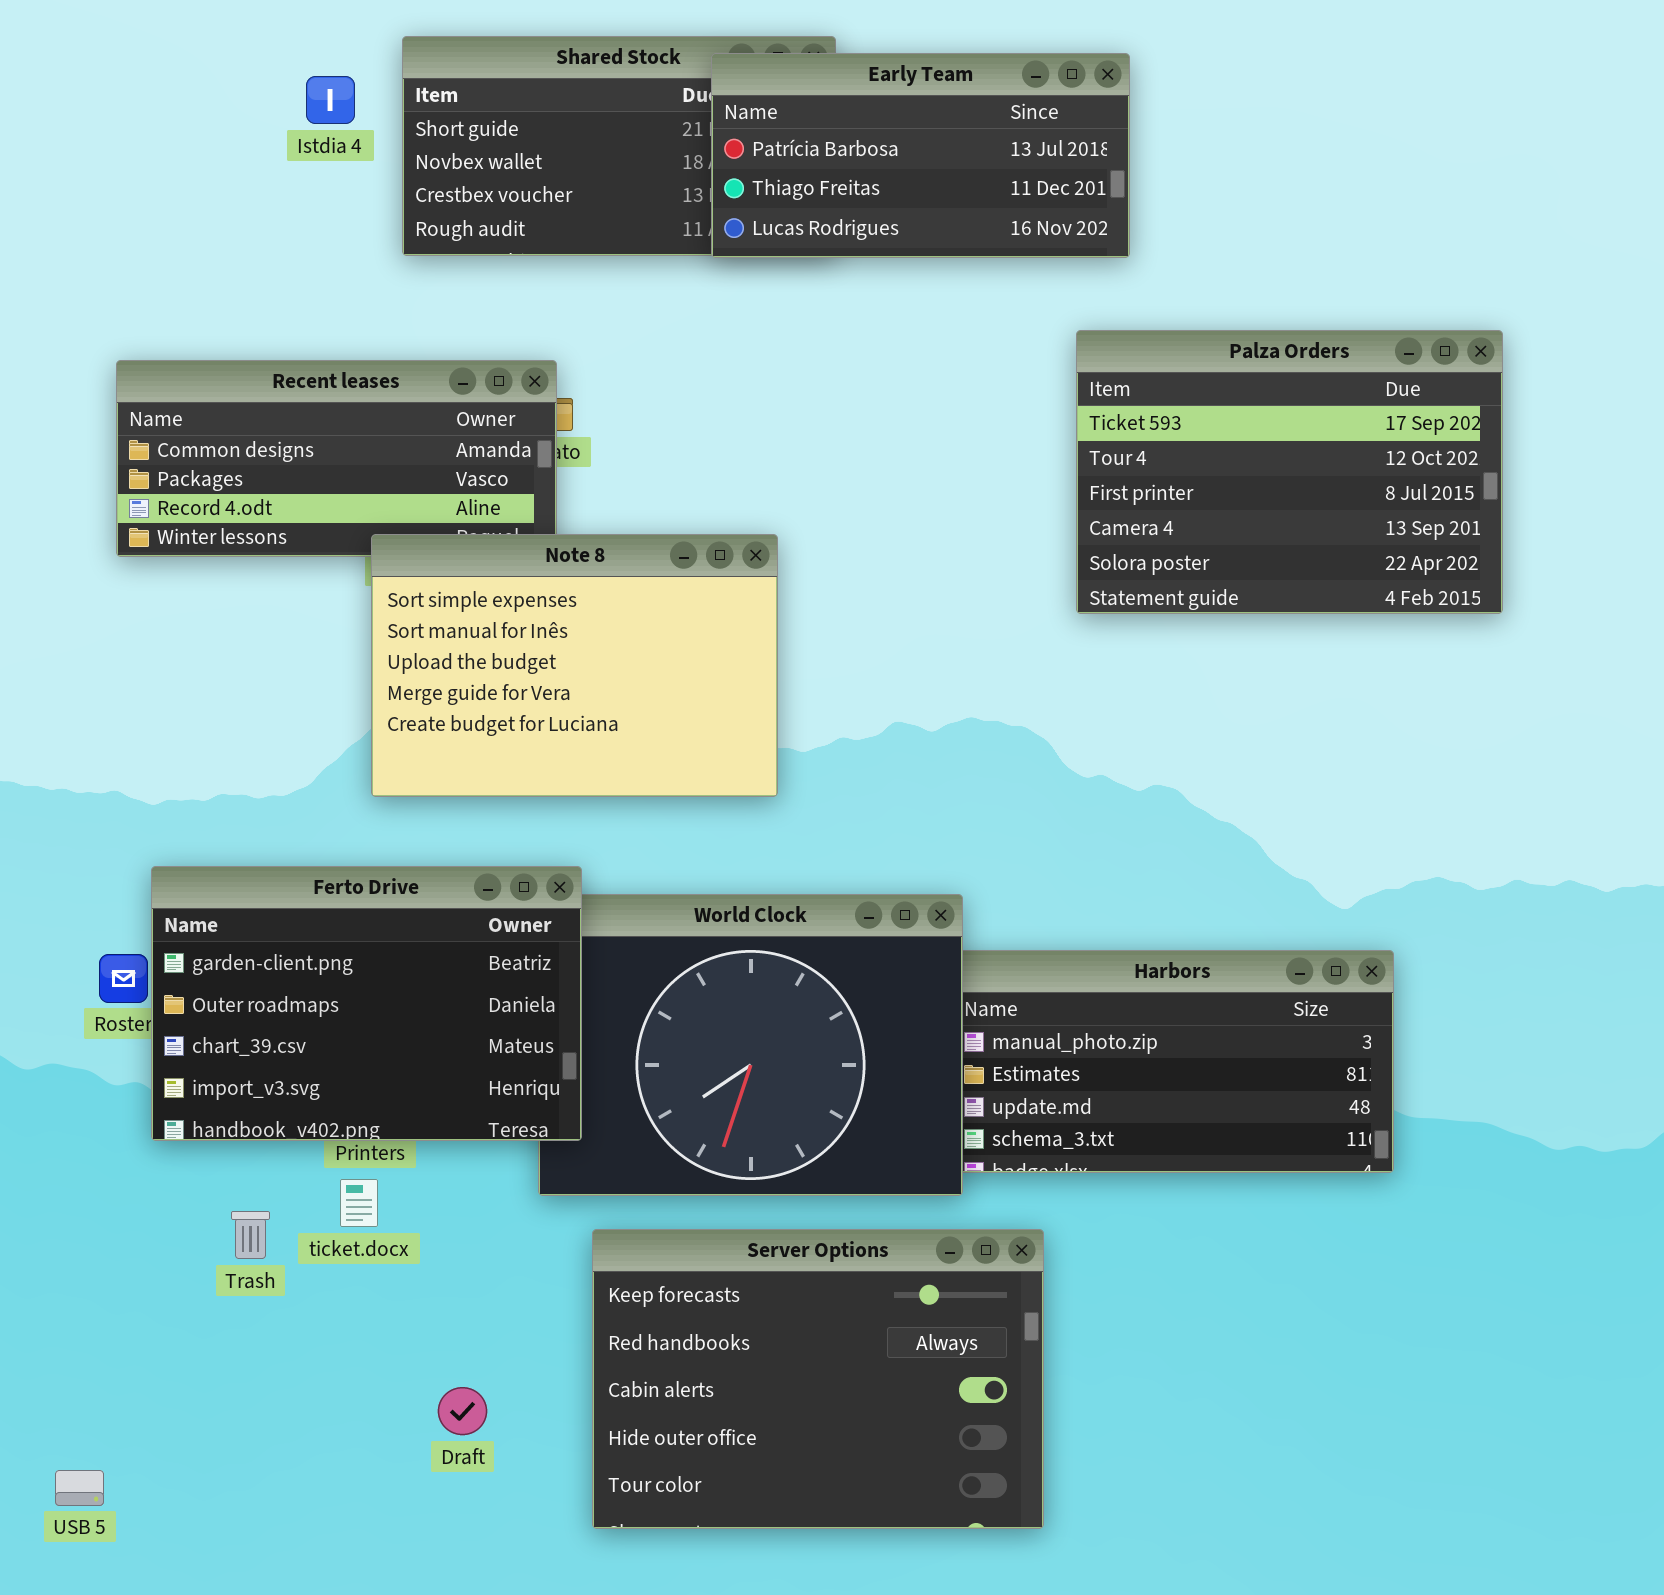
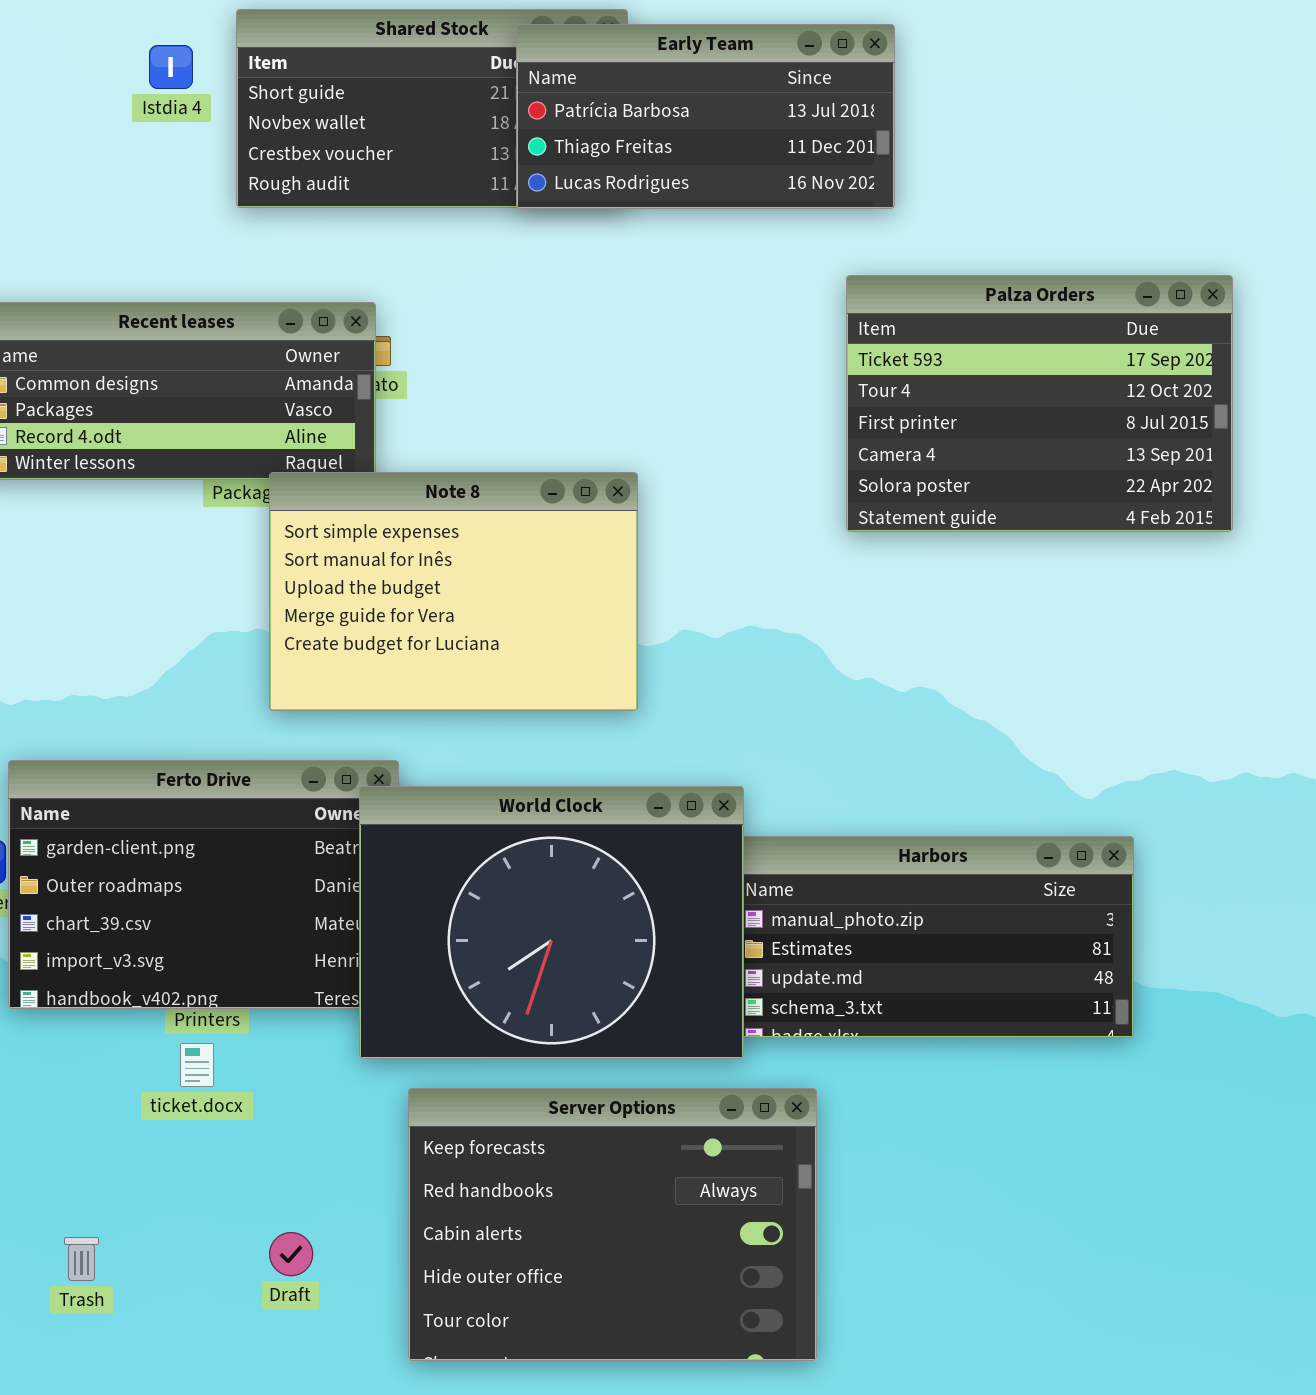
Note 8: [371,534,778,797] -> [269,472,638,711], moved
World Clock: [538,894,963,1196] -> [359,786,744,1059], raised
Trash: [231,1211,270,1259] -> [64,1237,99,1281], moved

